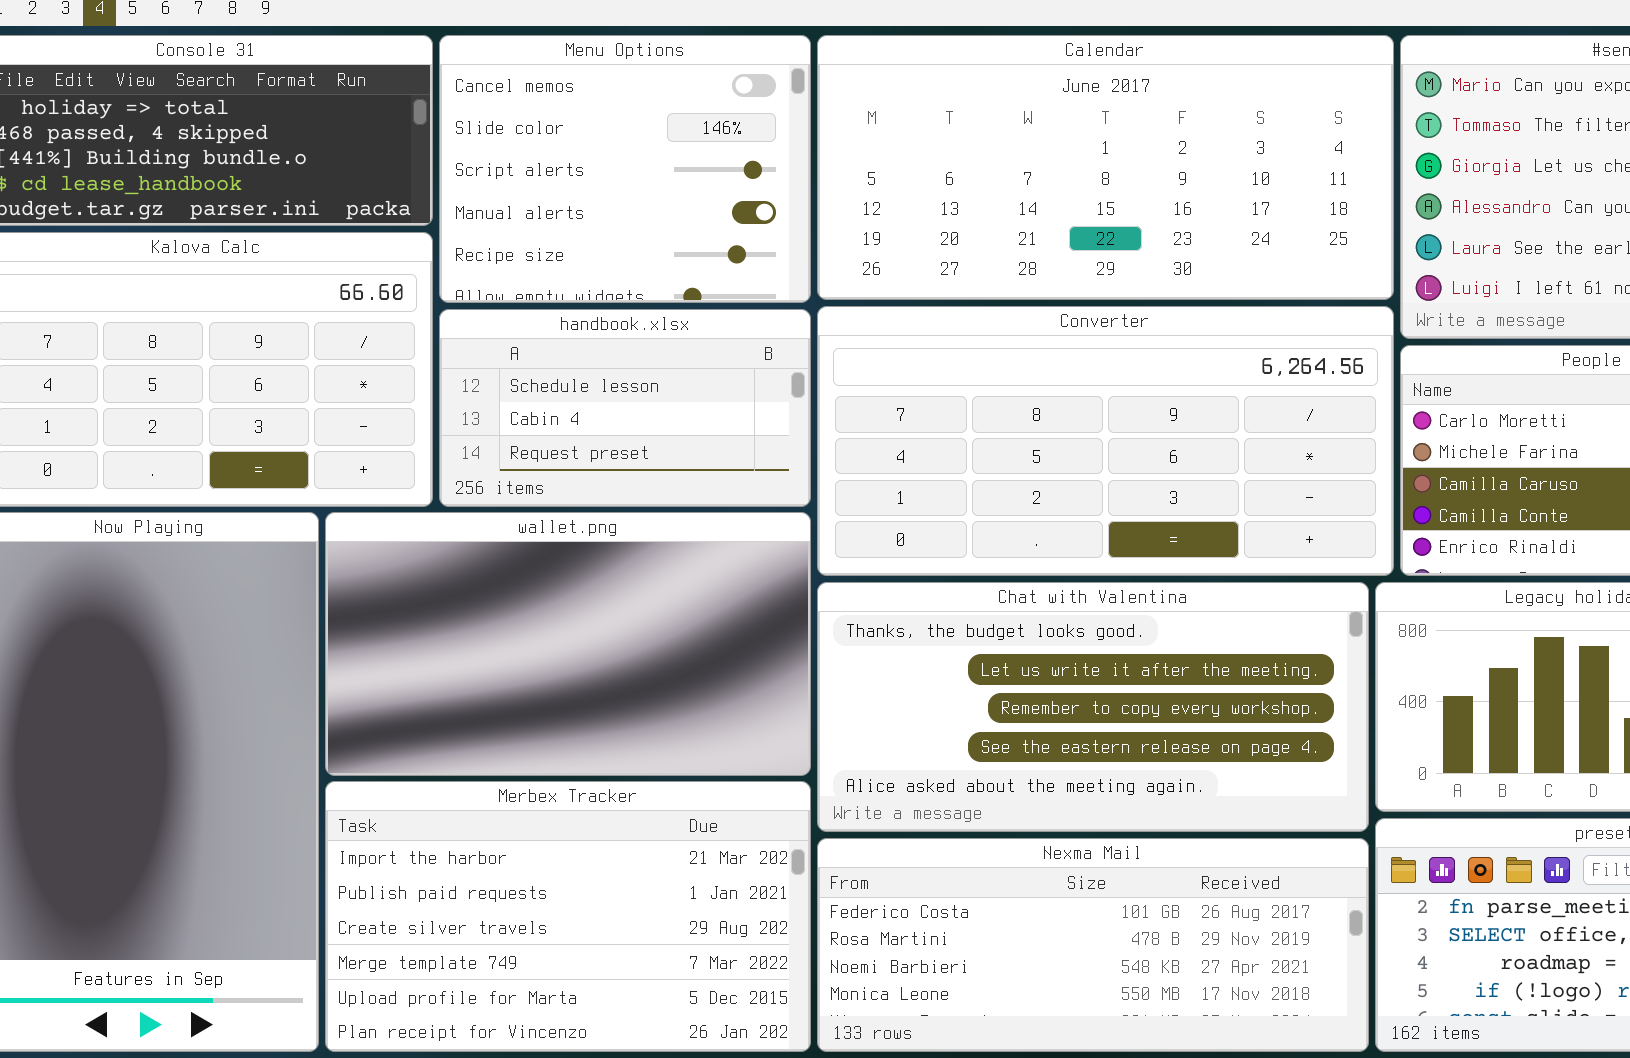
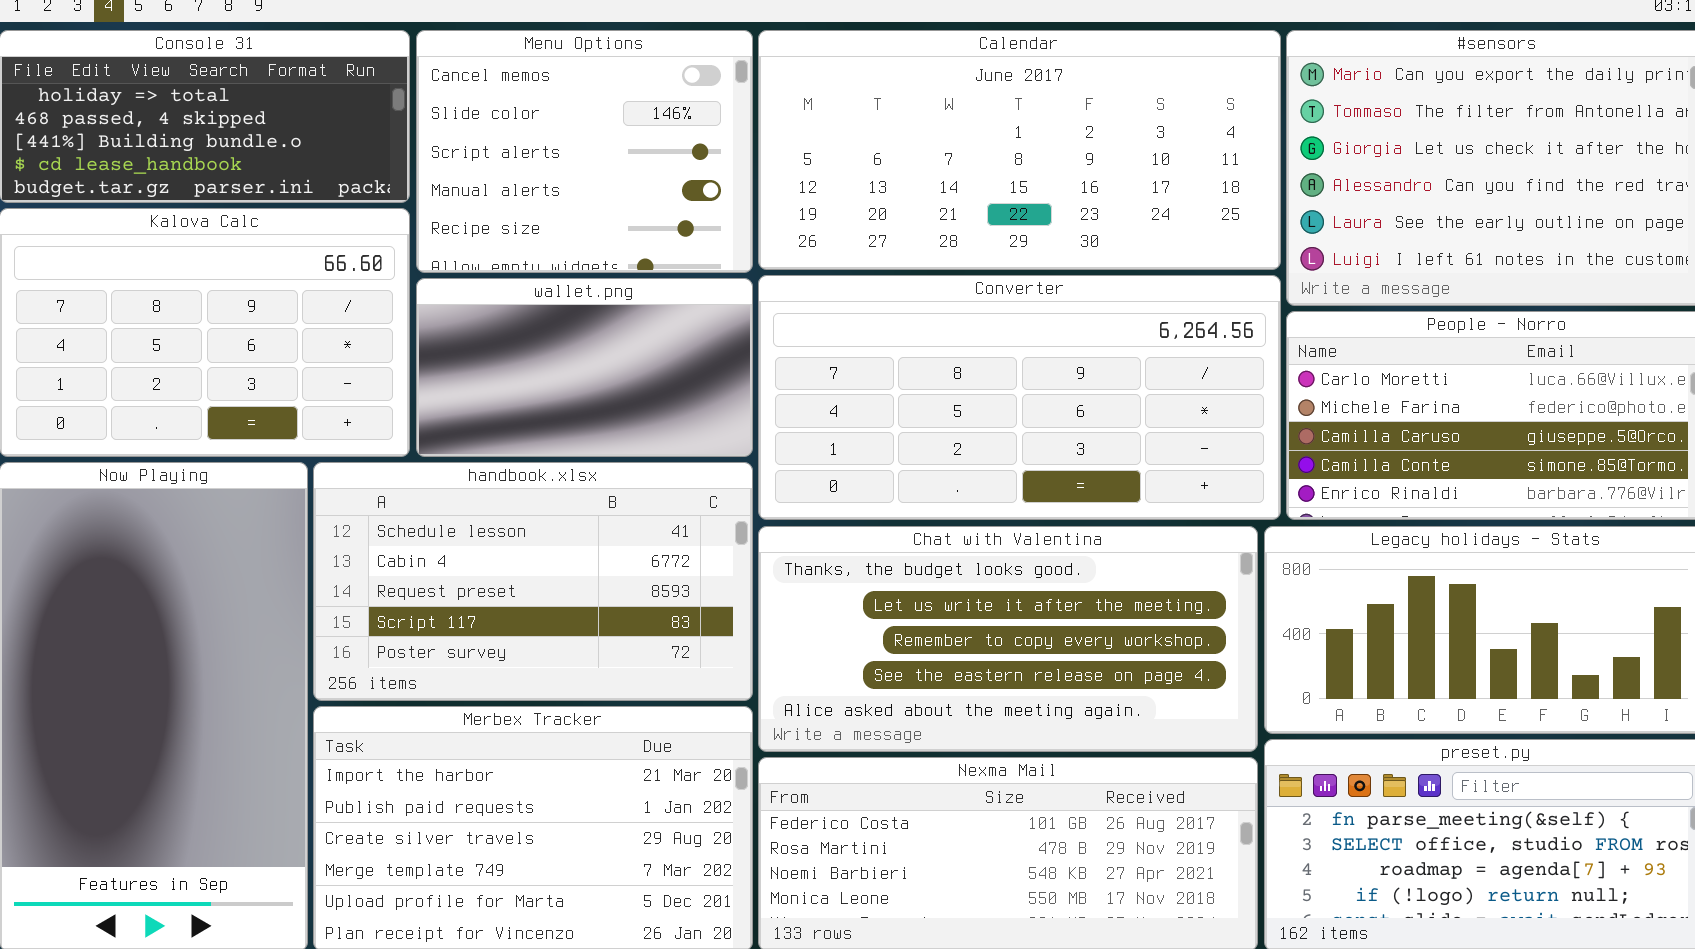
handbook.xlsx: [439,309,811,507] -> [313,462,753,701], moved, resized
wallet.png: [325,512,811,776] -> [416,278,753,457], moved, resized

